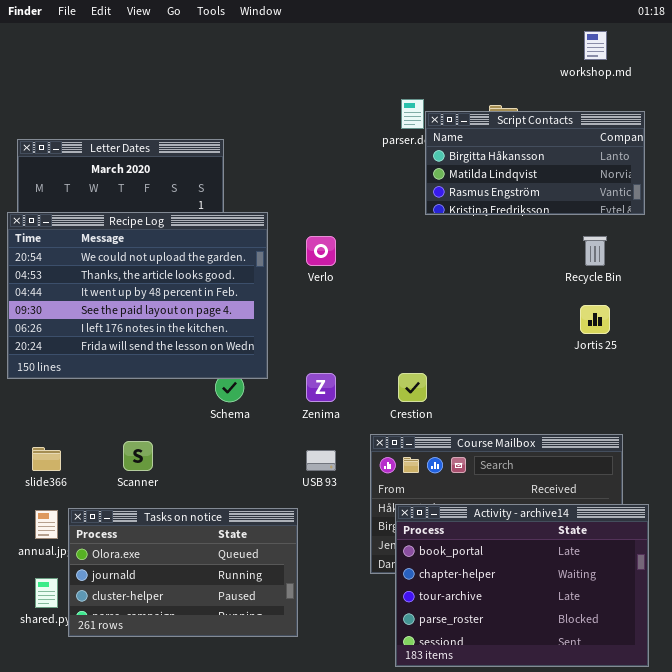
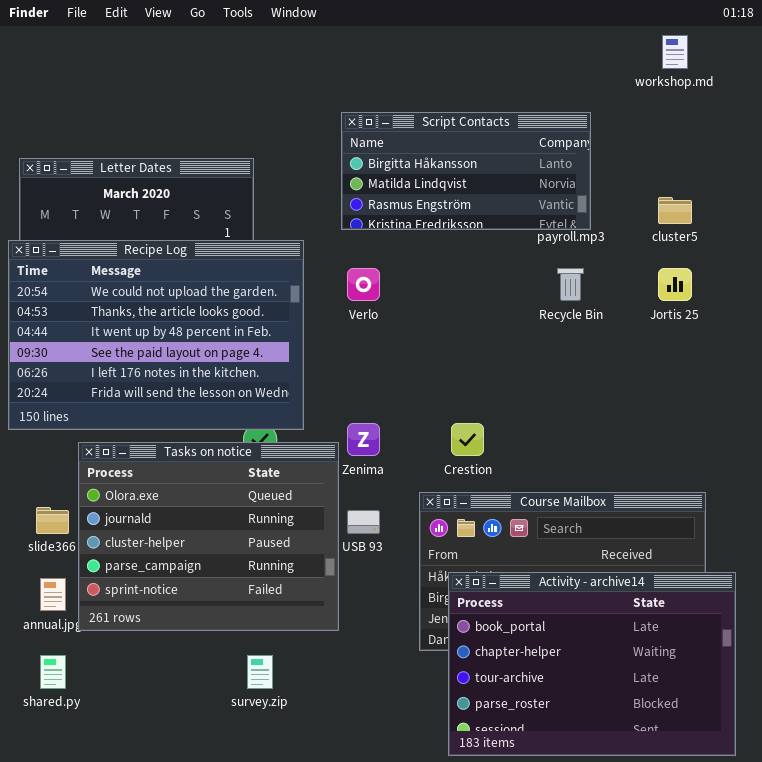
Script Contacts: [425,111,645,215] -> [341,112,591,230], moved
Recycle Bin: [583,236,607,266] -> [557,268,584,301], moved
Jortis 25: [580,305,610,334] -> [658,268,692,301], moved
Tasks on notice: [68,508,298,637] -> [78,442,339,631], moved, resized

